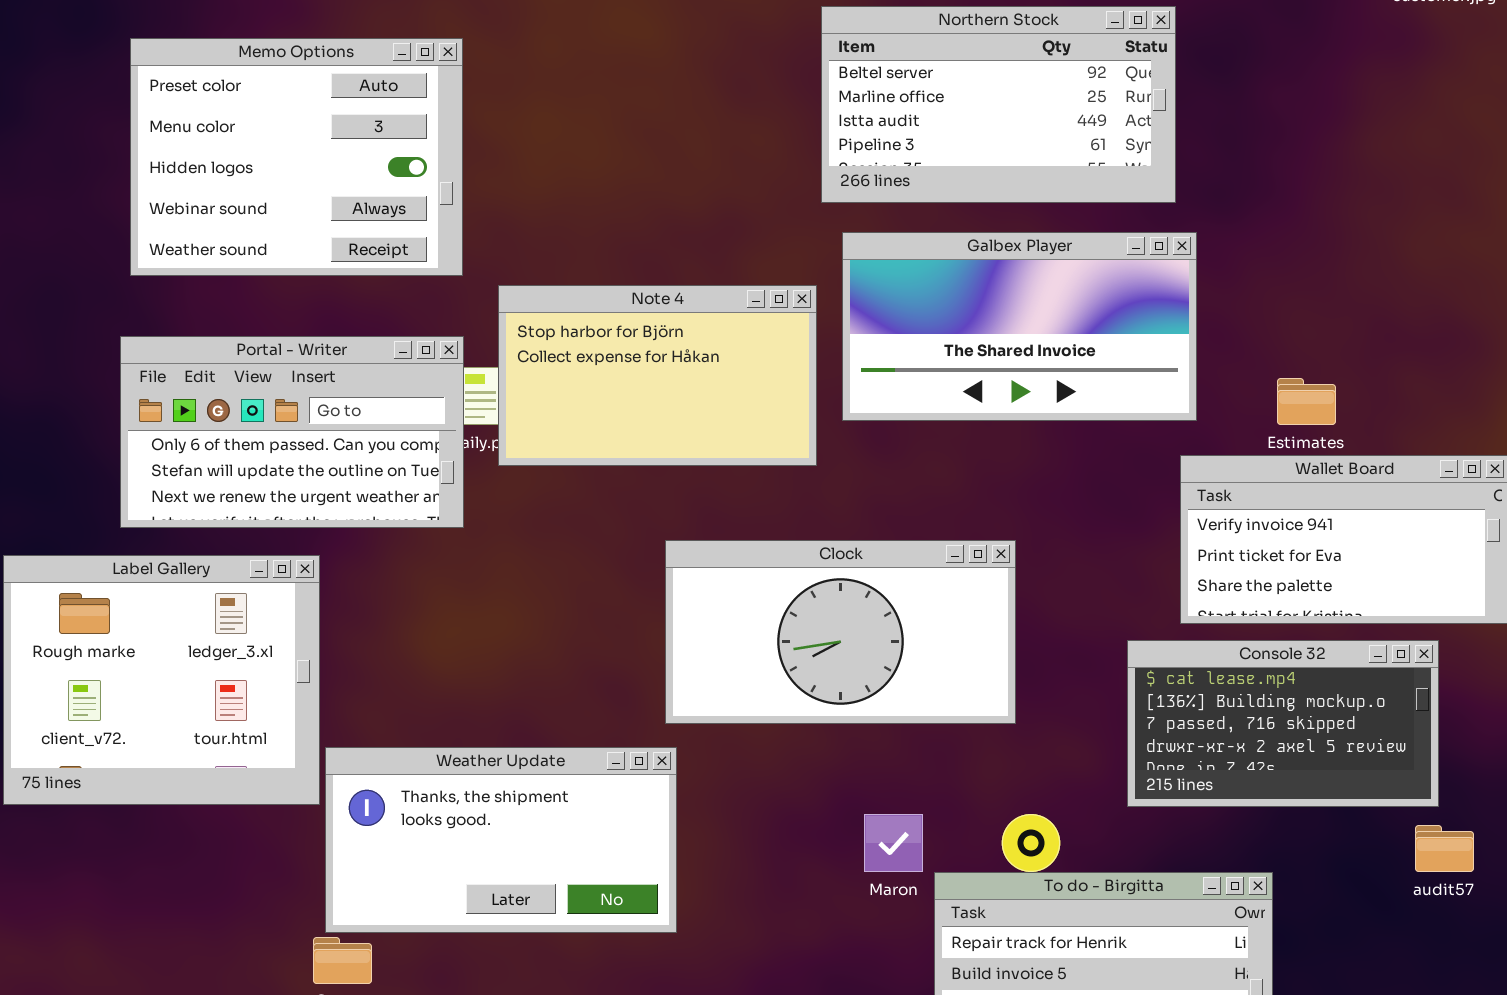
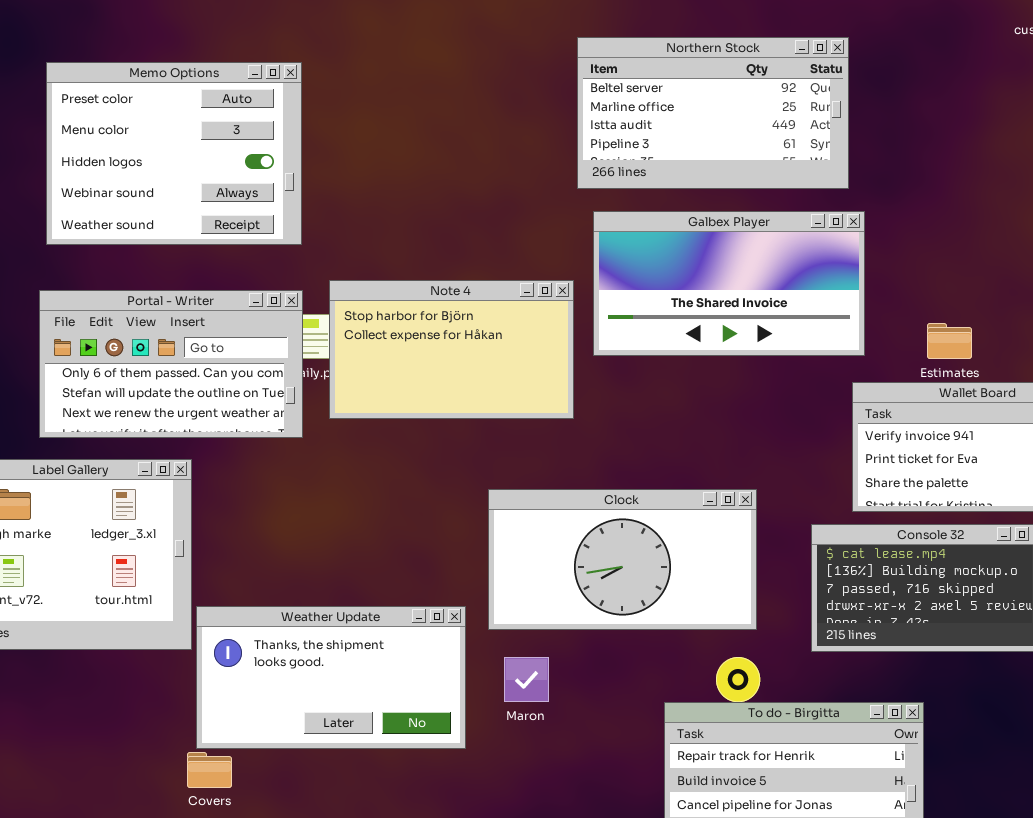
Note 4: [498,285,817,466] -> [329,280,574,419], moved
Clock: [665,540,1016,724] -> [488,489,757,630], moved
Maron: [864,814,923,872] -> [504,657,549,702], moved

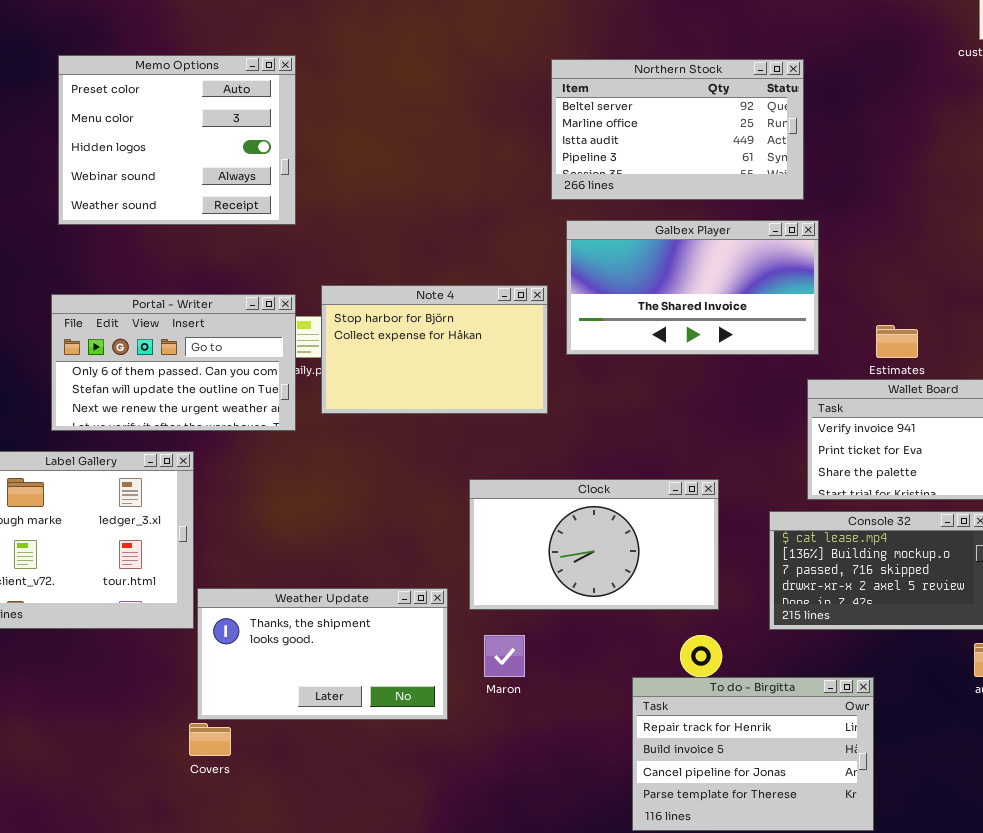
Memo Options: [46,62,302,245] -> [58,55,296,225], moved

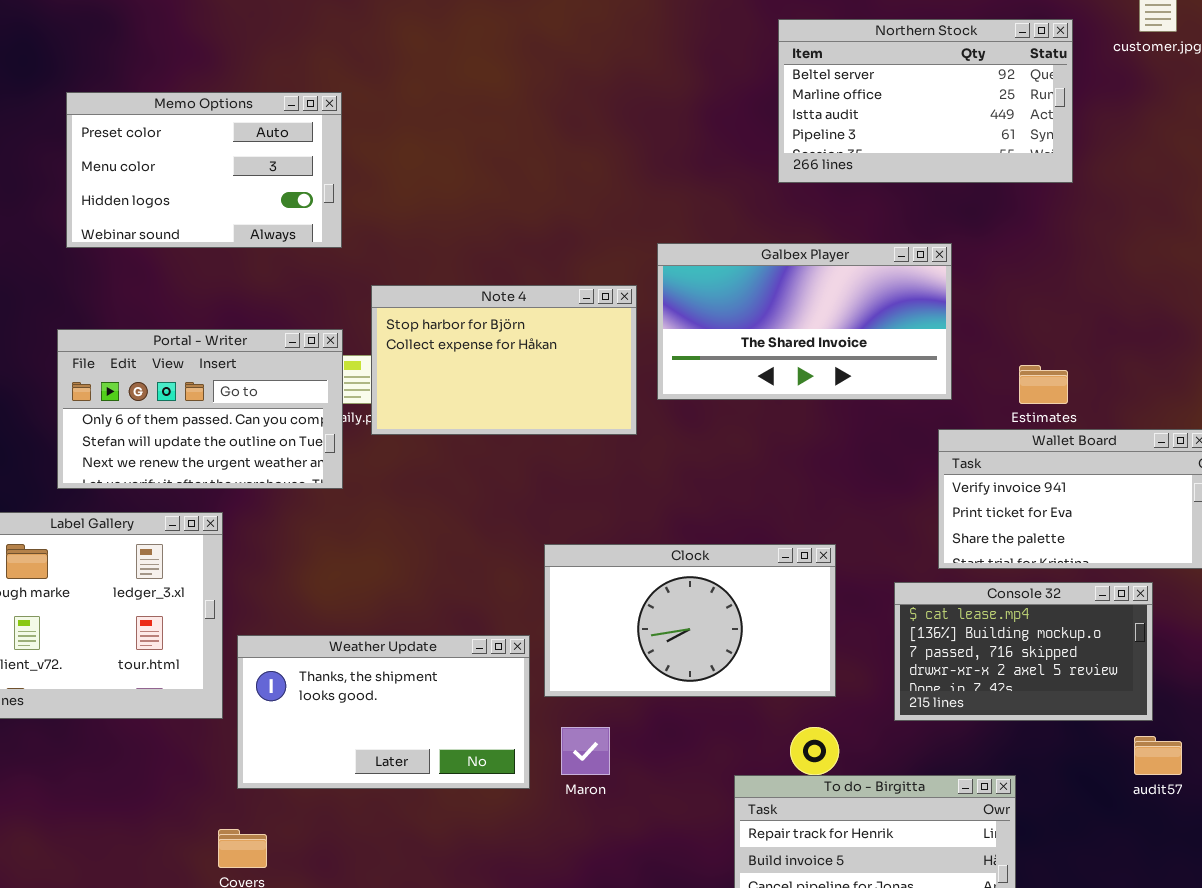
Memo Options: [58,55,296,225] -> [66,92,342,248], resized
Northern Stock: [551,59,804,200] -> [778,19,1073,183], moved
Note 4: [321,285,548,414] -> [371,285,637,435], moved
Weather Update: [197,588,448,720] -> [237,635,530,789], moved

